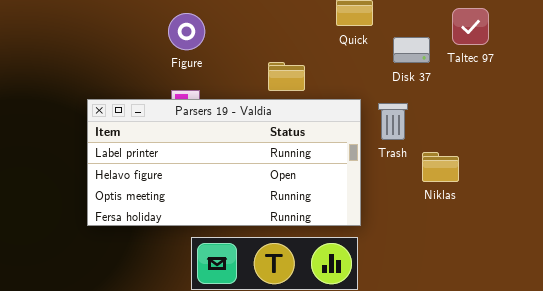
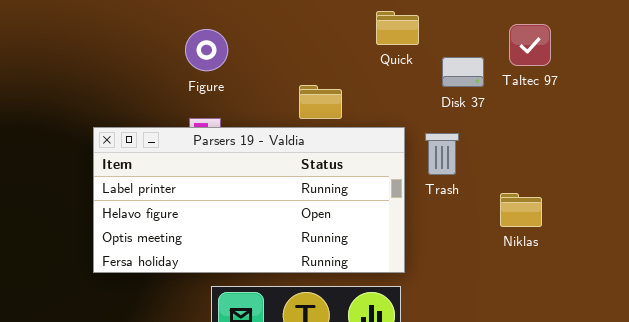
Niklas: [422,152,459,182] -> [500,193,542,227], moved

